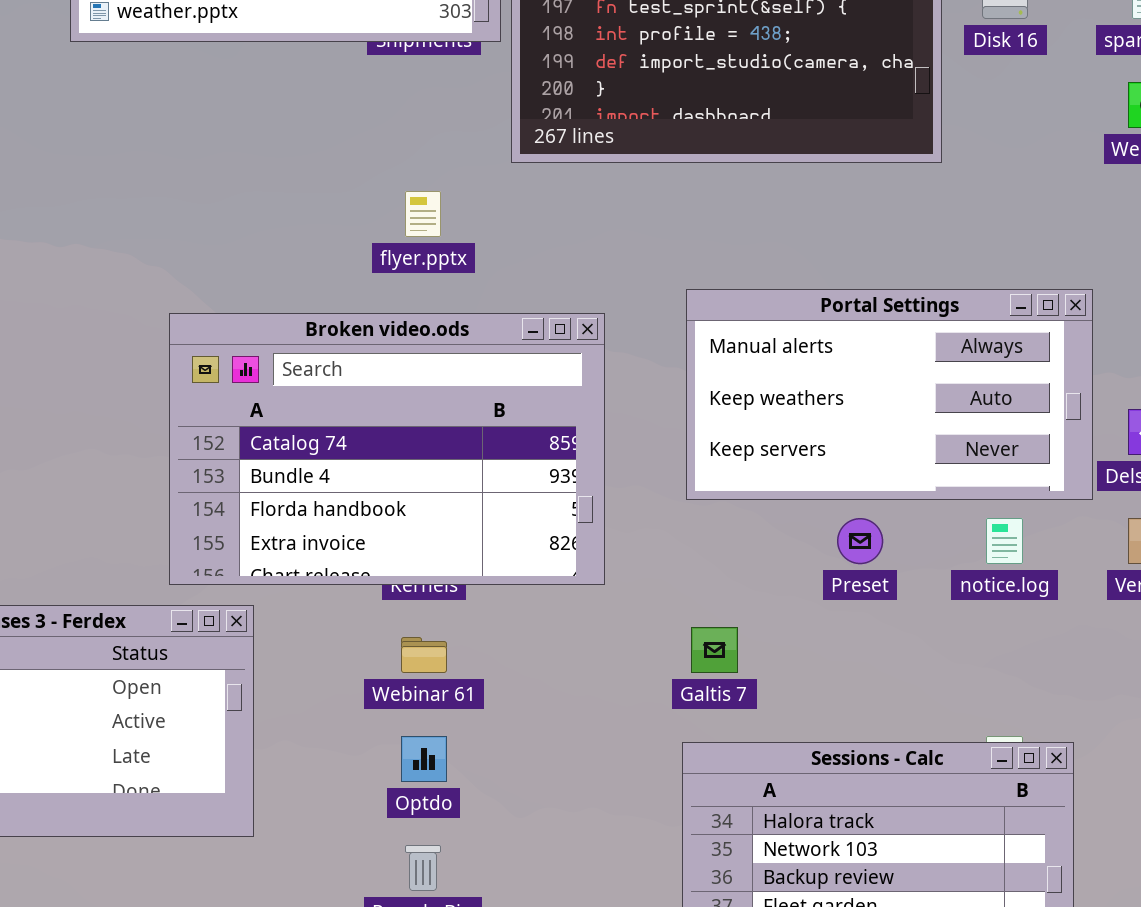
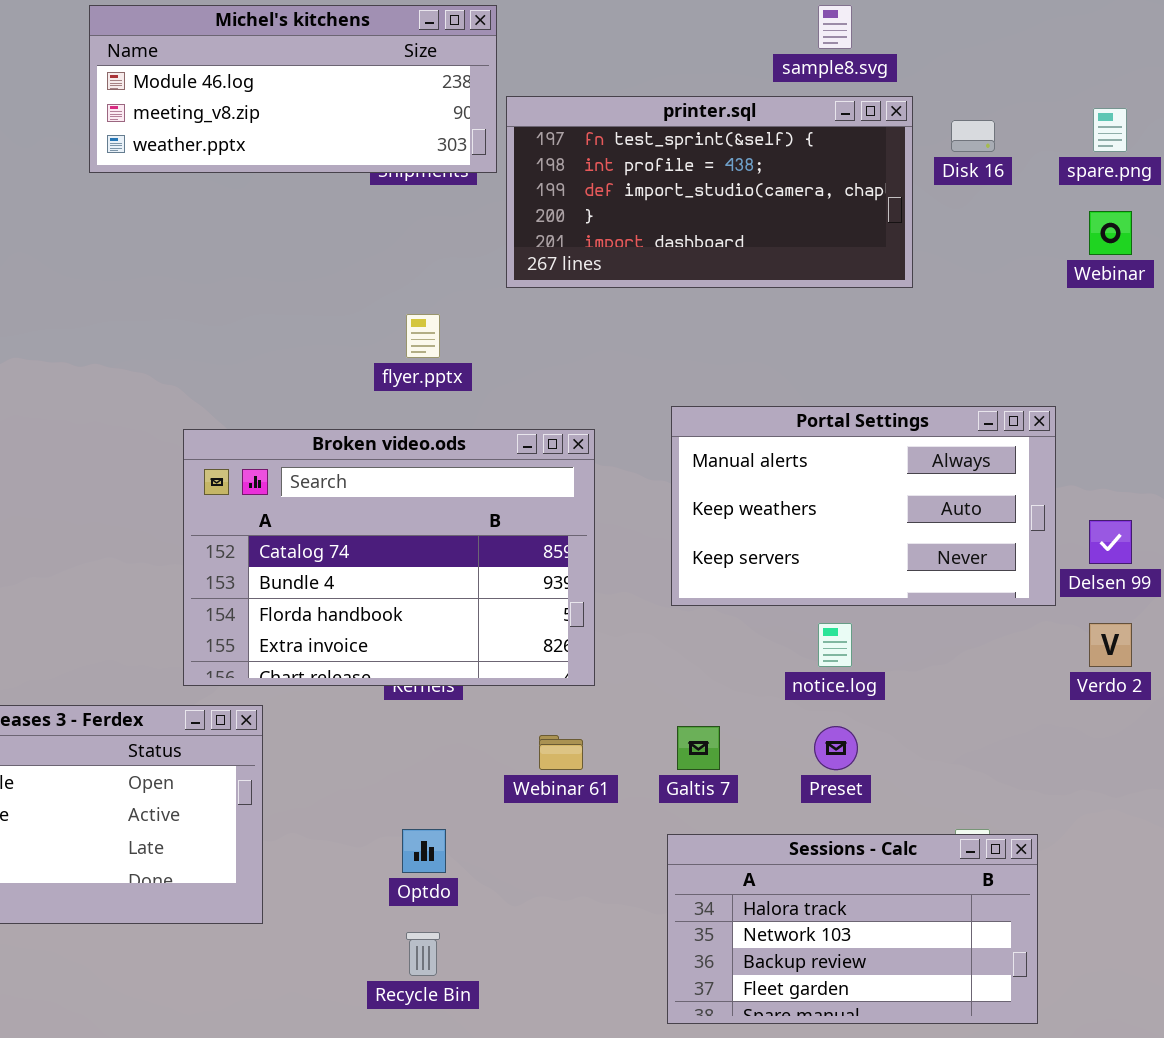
Preset: [837,518,883,564] -> [814,726,858,770], moved
notice.log: [986,518,1023,564] -> [818,623,852,667], moved
Webinar 61: [401,637,447,673] -> [539,735,583,770], moved

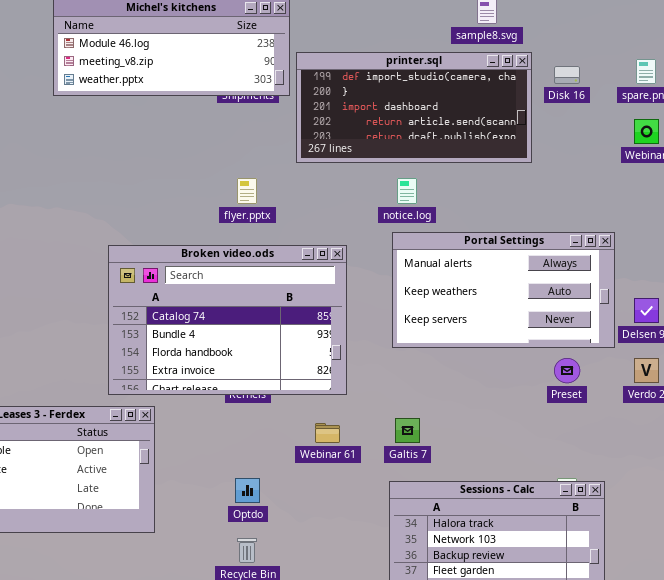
printer.sql: [506,96,913,288] -> [296,52,532,163], scrolled down 2 rows
notice.log: [818,623,852,667] -> [397,178,417,204], moved
Preset: [814,726,858,770] -> [554,358,580,383], moved

